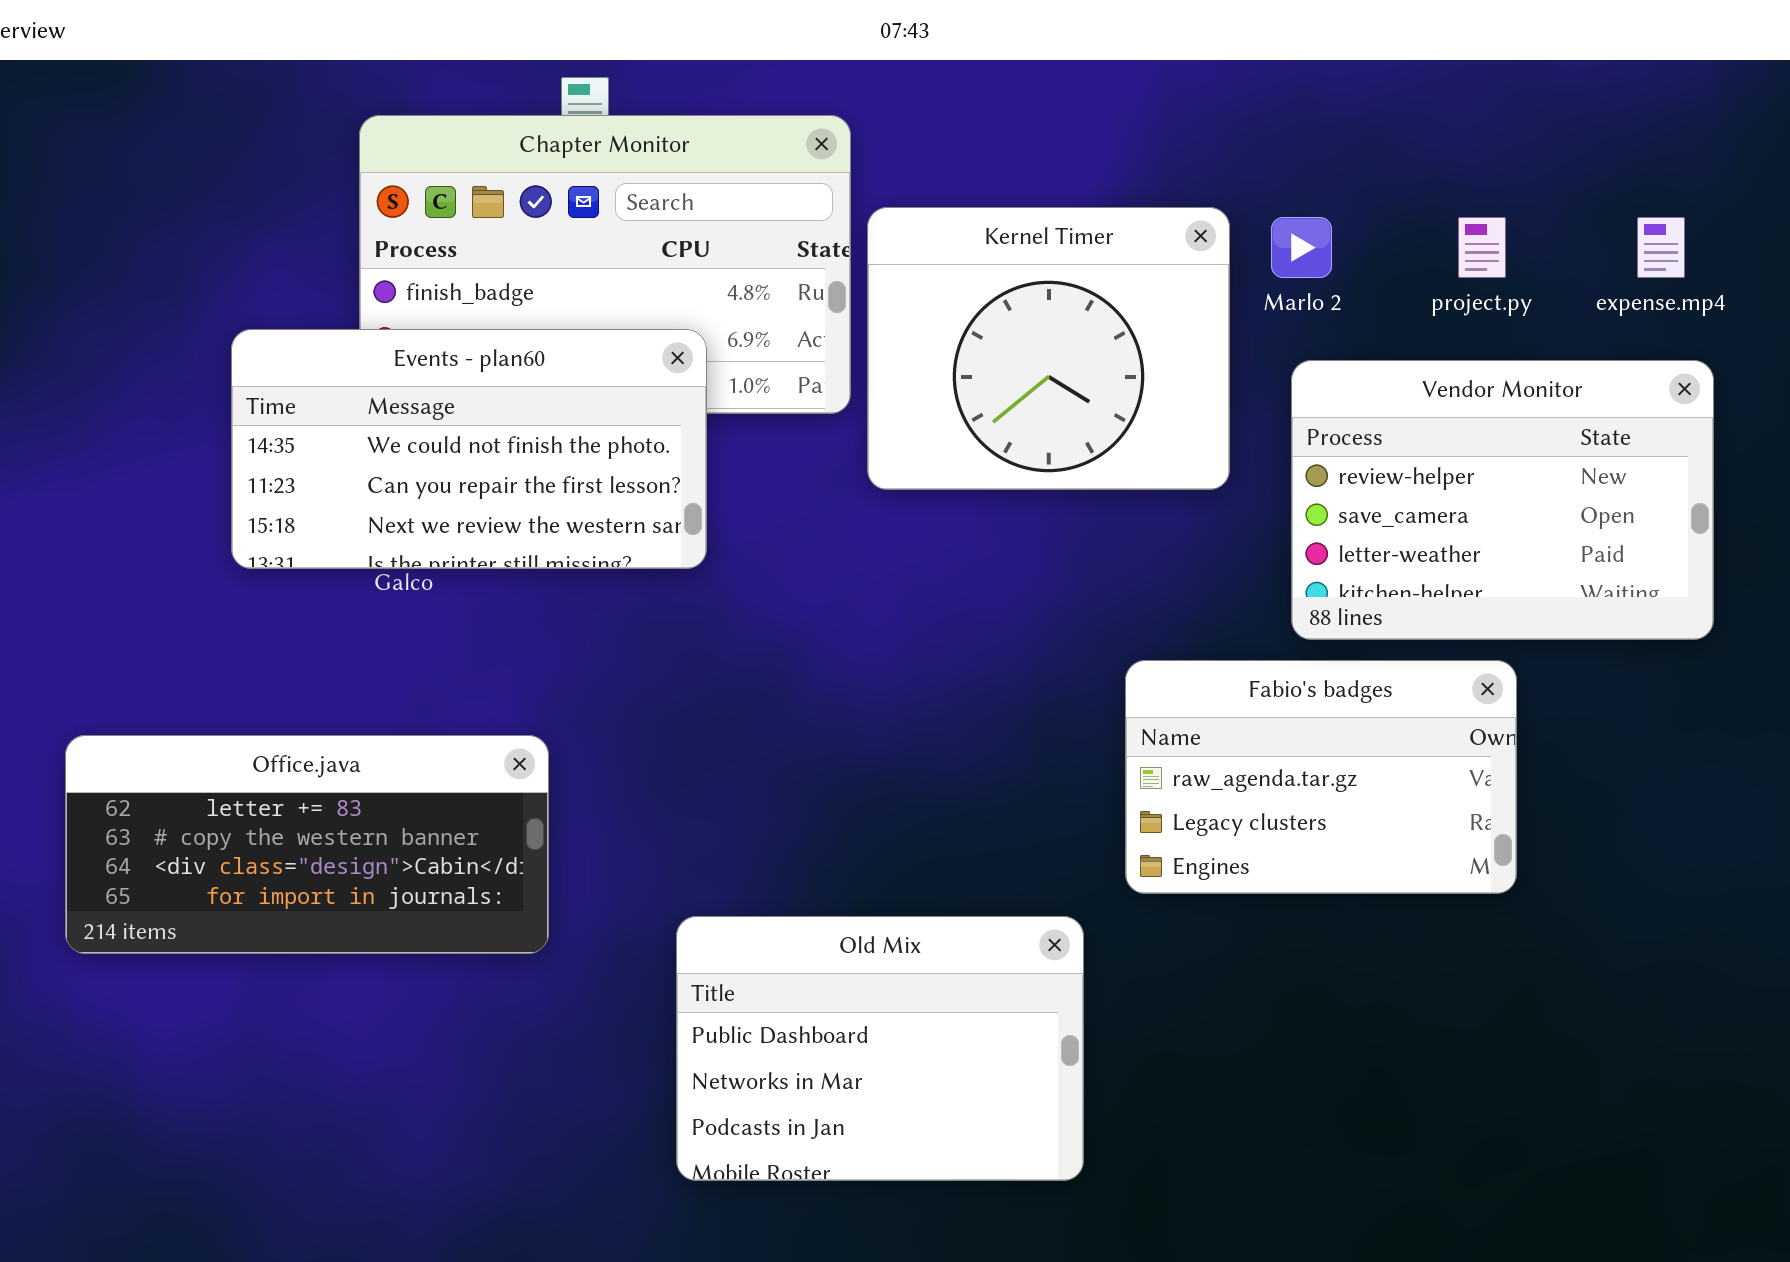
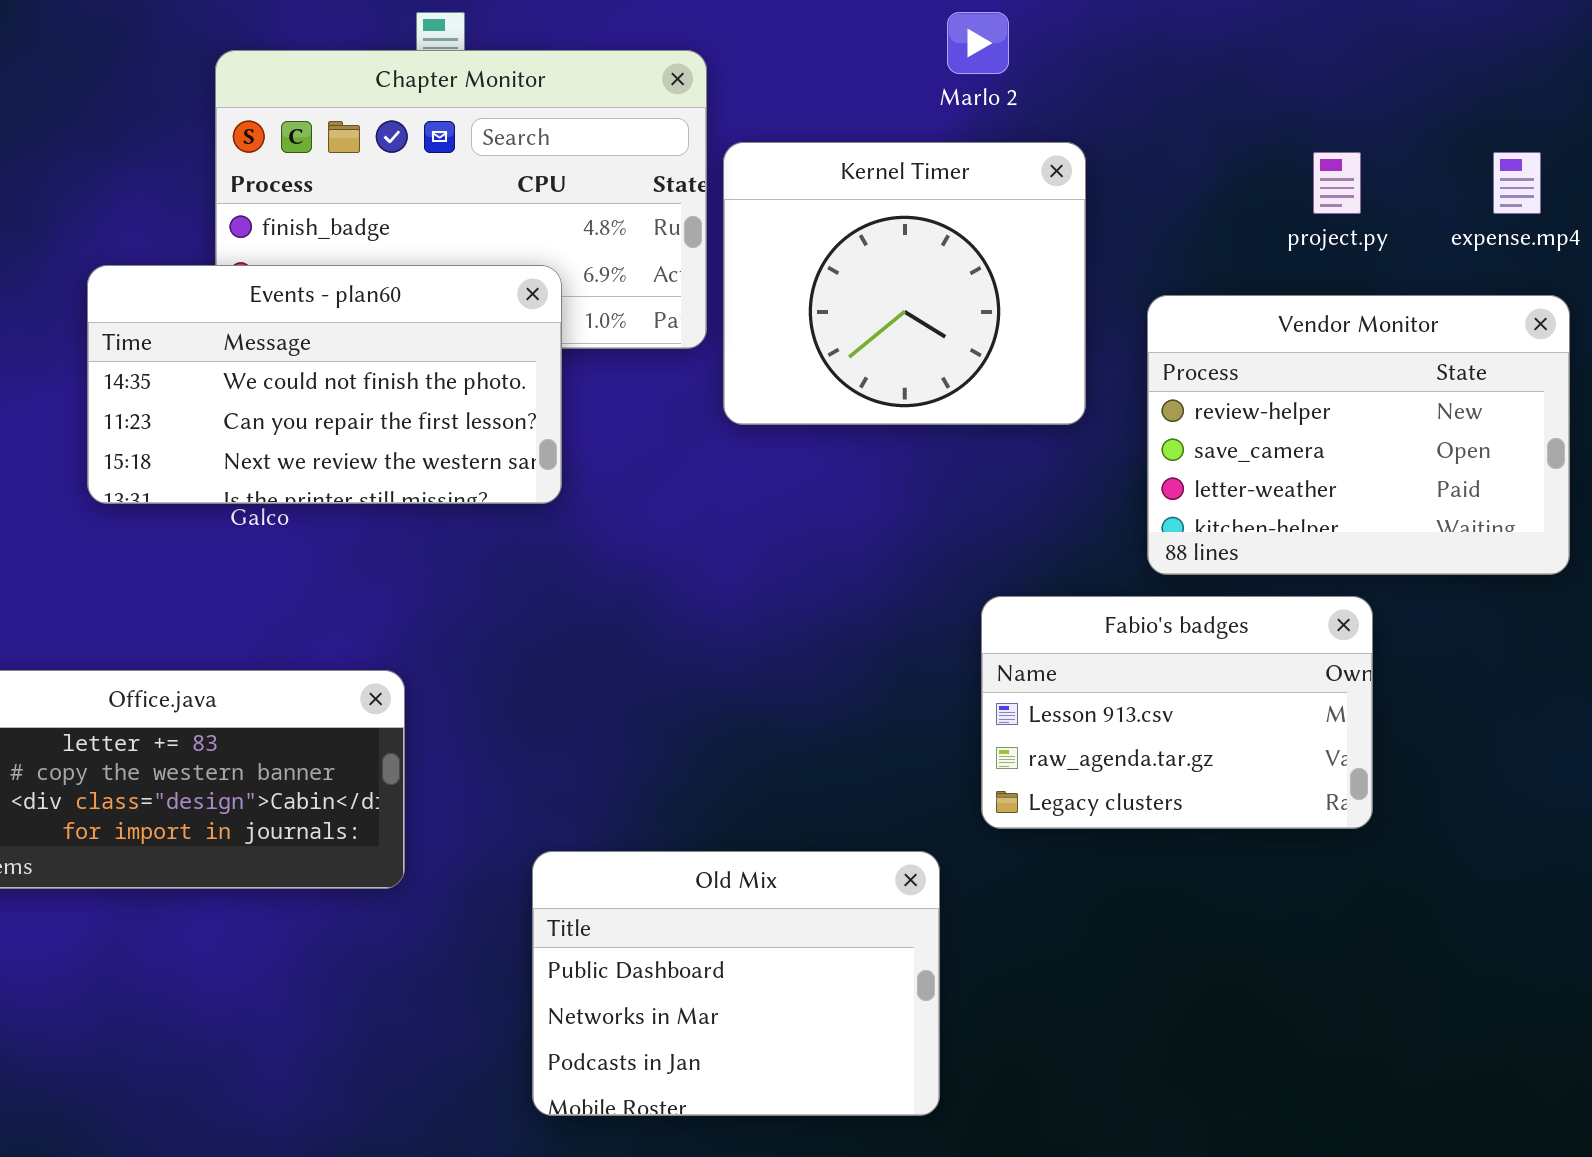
Marlo 2: [1271,217,1332,278] -> [947,12,1009,74], moved
Fabio's badges: [1125,660,1517,894] -> [981,596,1373,829], scrolled up 1 row

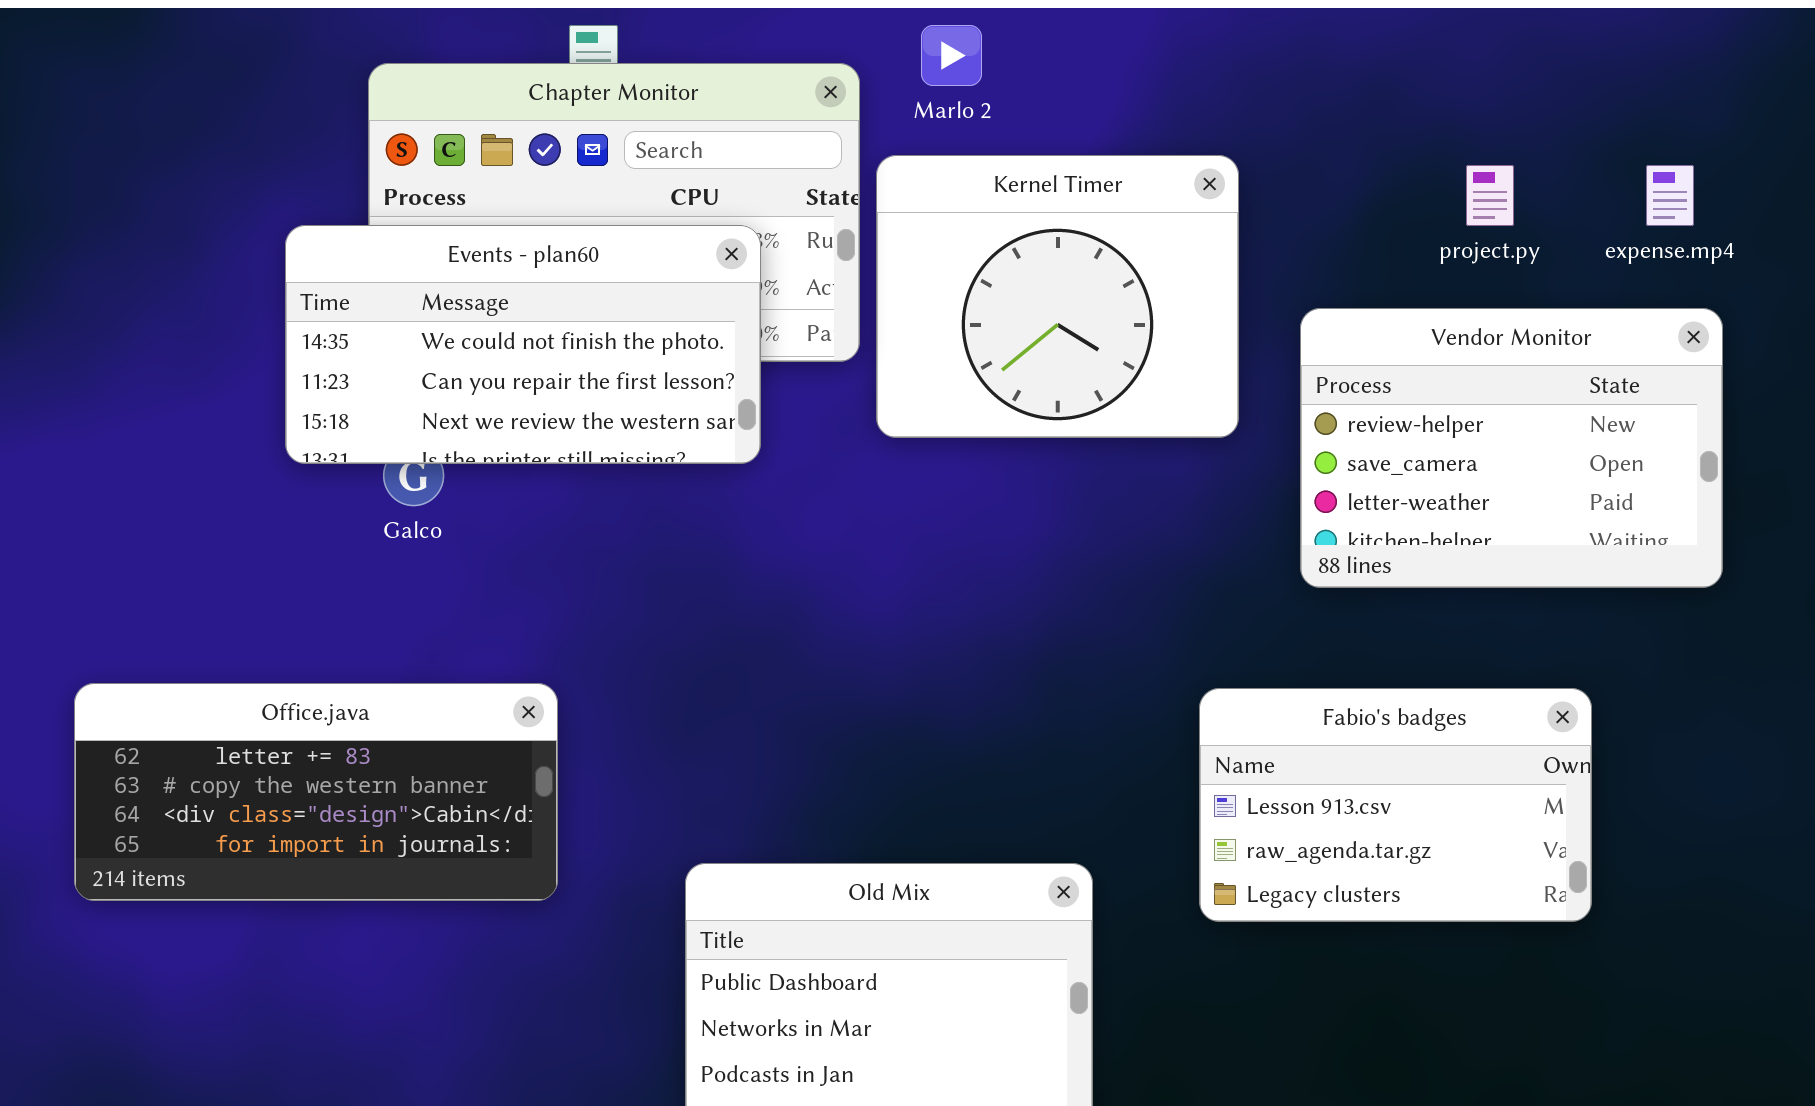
Marlo 2: [947,12,1009,74] -> [921,25,982,86], moved
Events - plan60: [87,265,562,504] -> [285,225,761,464], moved
Fabio's badges: [981,596,1373,829] -> [1199,688,1592,922], moved

